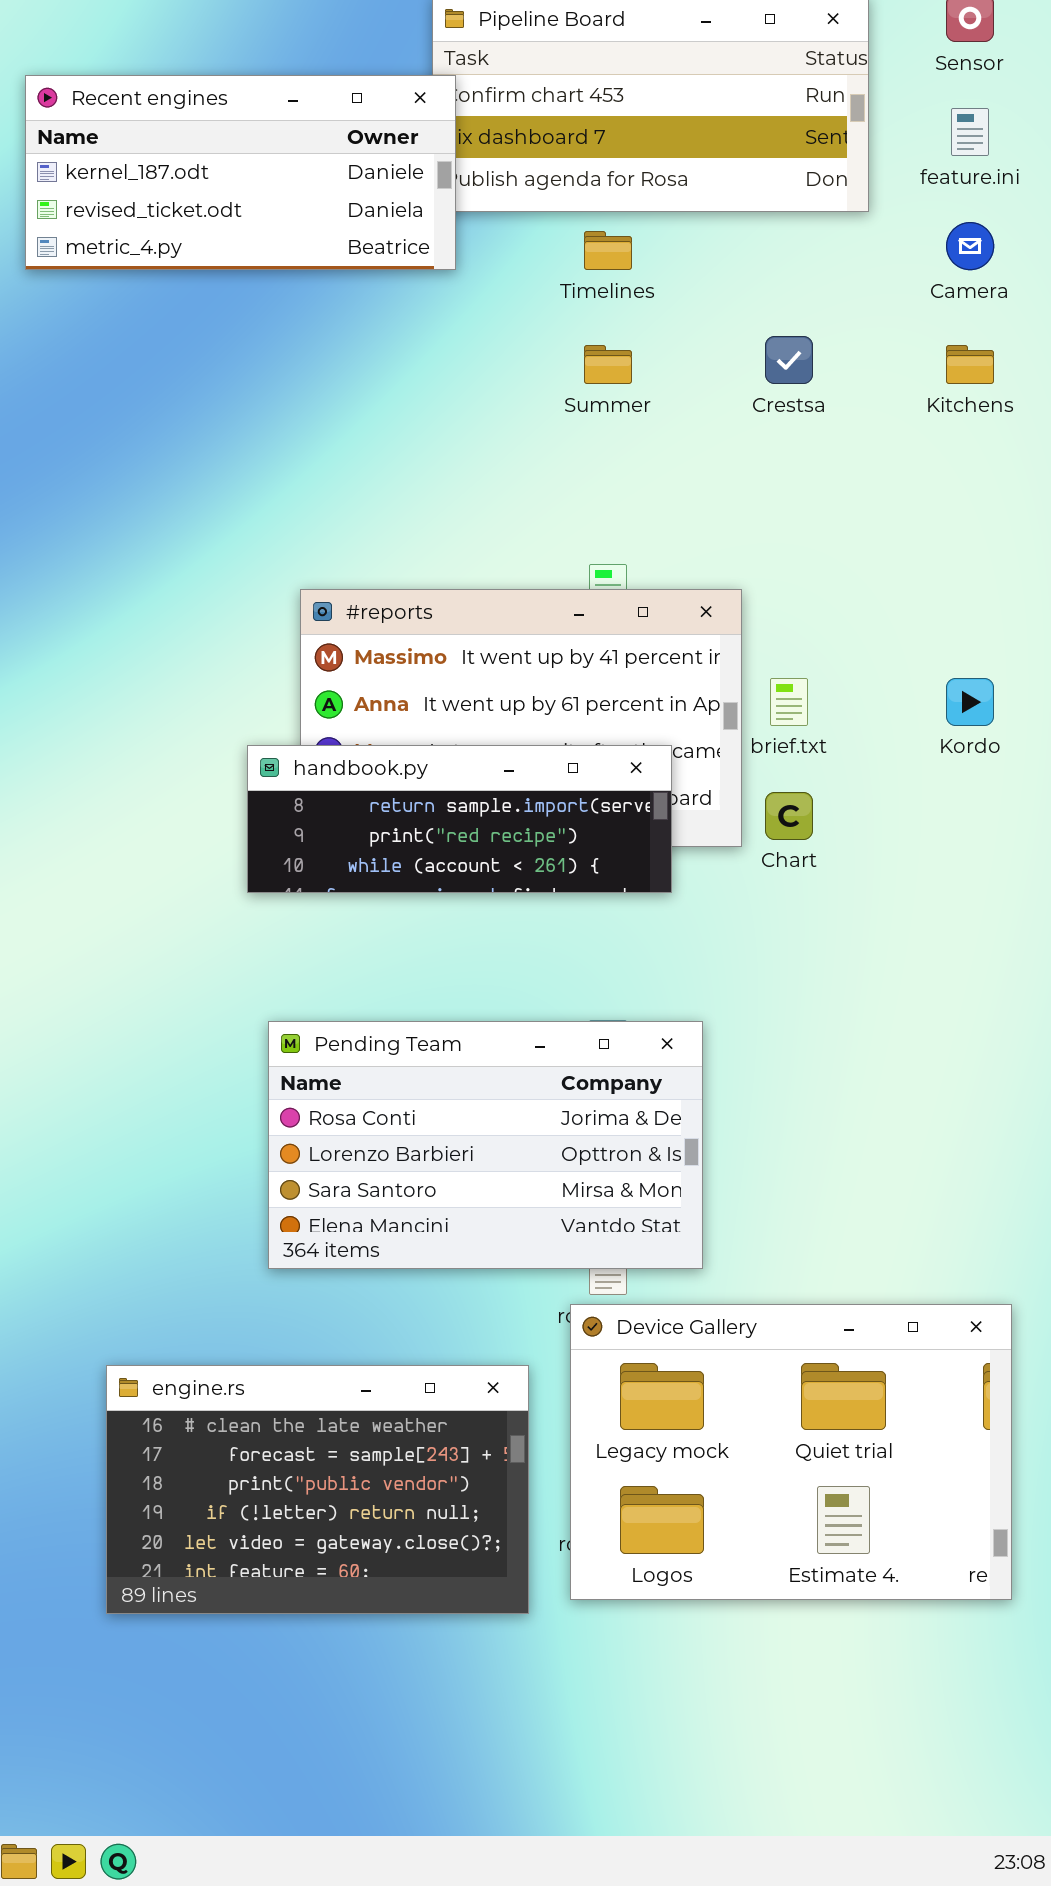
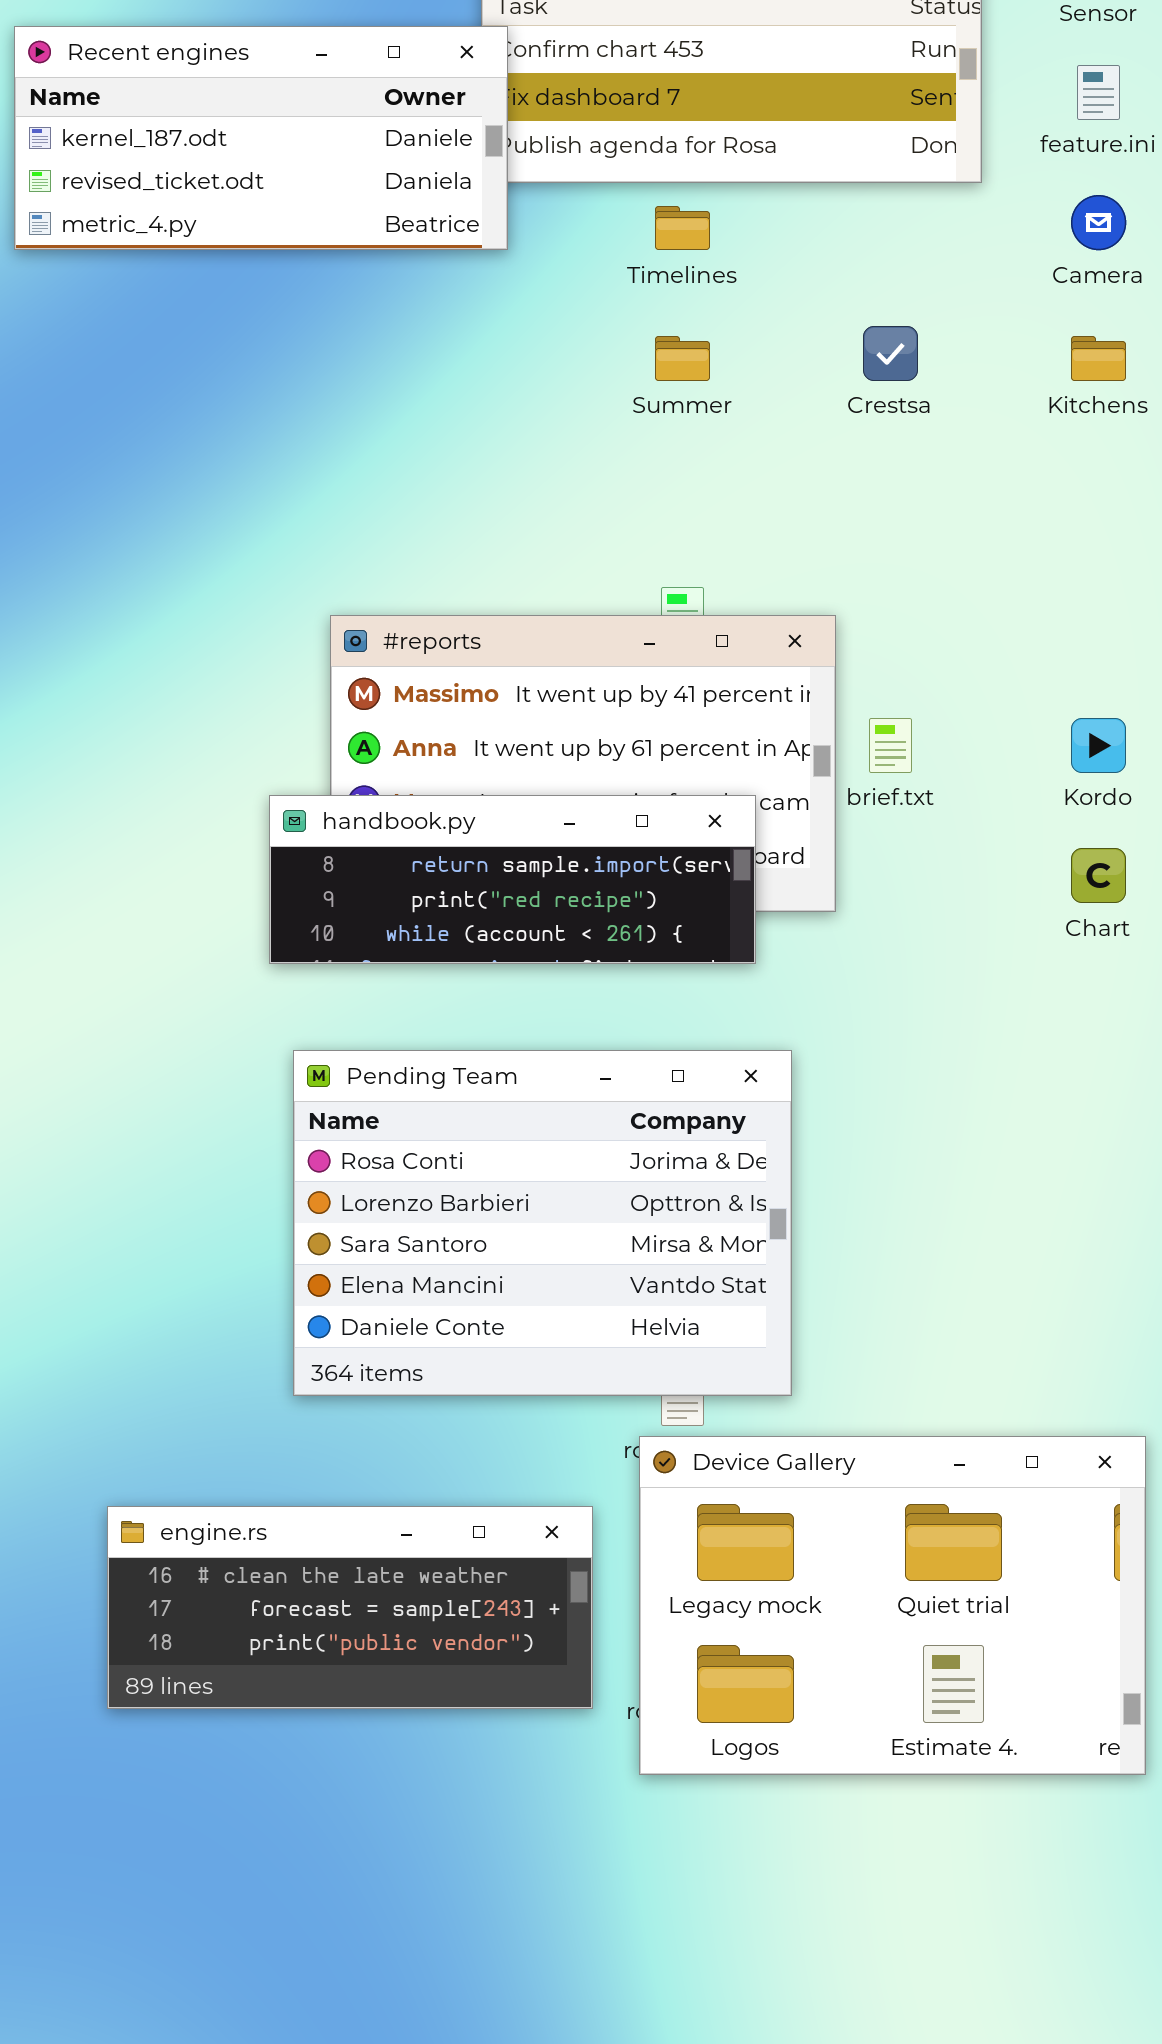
Chart: [765,792,813,840] -> [1071,848,1126,903], moved
Pending Team: [268,1021,703,1269] -> [293,1050,792,1396], resized
engine.rs: [106,1365,529,1614] -> [107,1506,593,1709], resized

